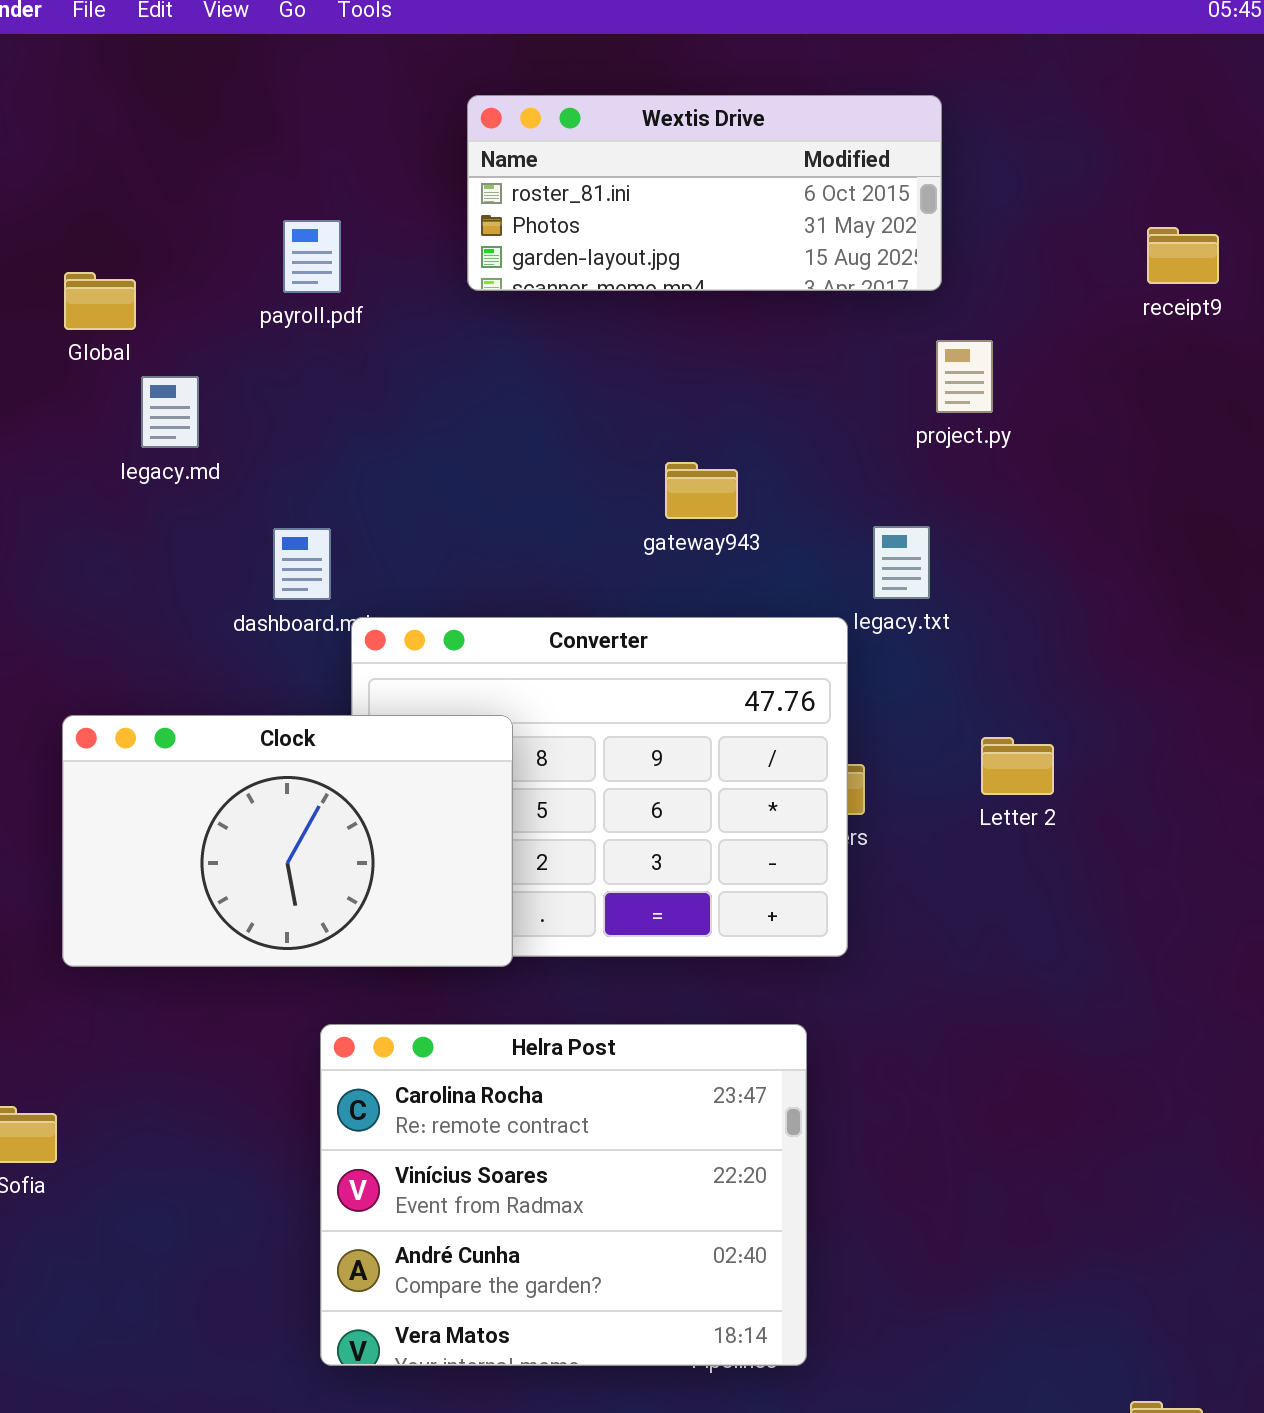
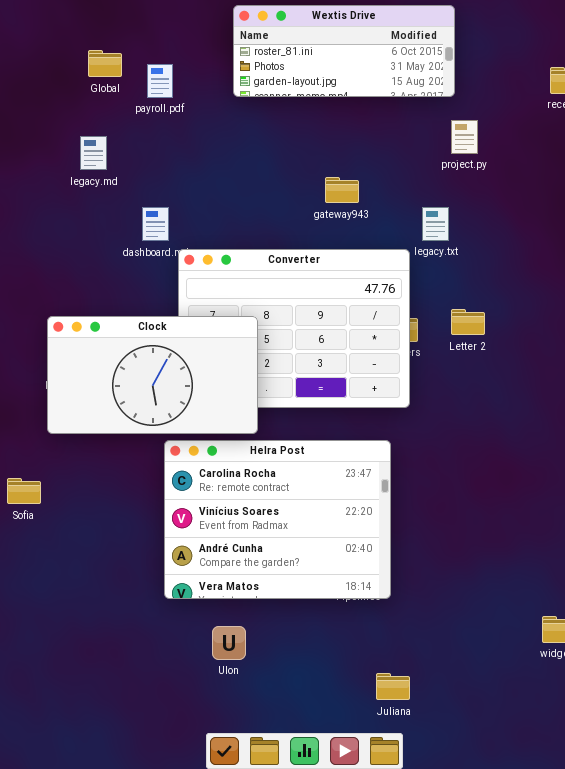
Global: [64,272,136,330] -> [88,50,122,77], moved
Clock: [62,715,513,967] -> [47,316,258,434], moved
Letter 2: [981,737,1054,795] -> [451,309,485,335], moved

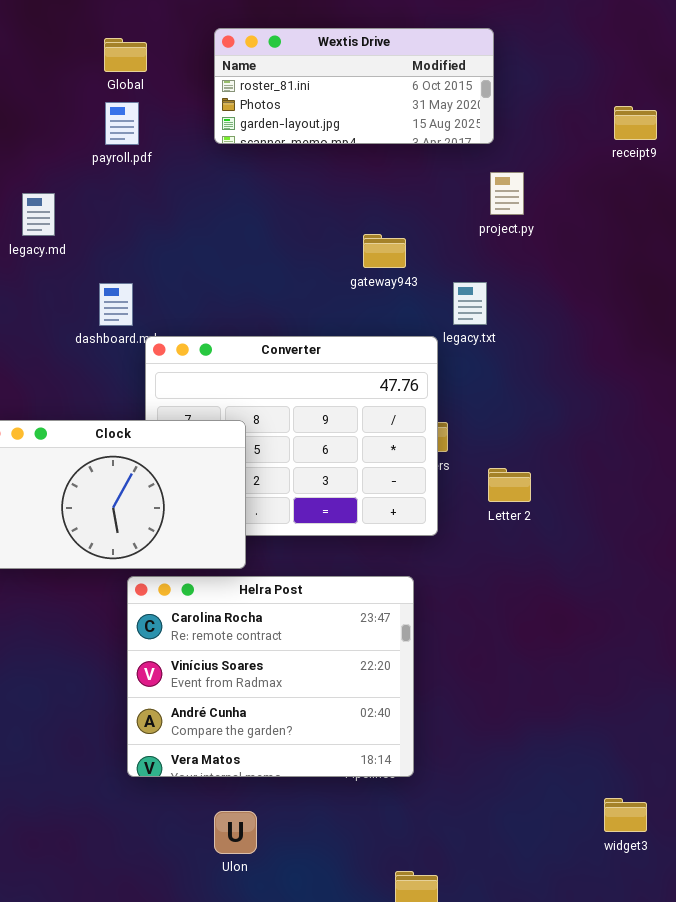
Global: [88,50,122,77] -> [104,38,147,72], moved
gateway943: [325,177,359,203] -> [363,234,406,268], moved
Letter 2: [451,309,485,335] -> [488,468,531,502], moved
Ulon: [212,626,246,660] -> [214,811,257,854], moved

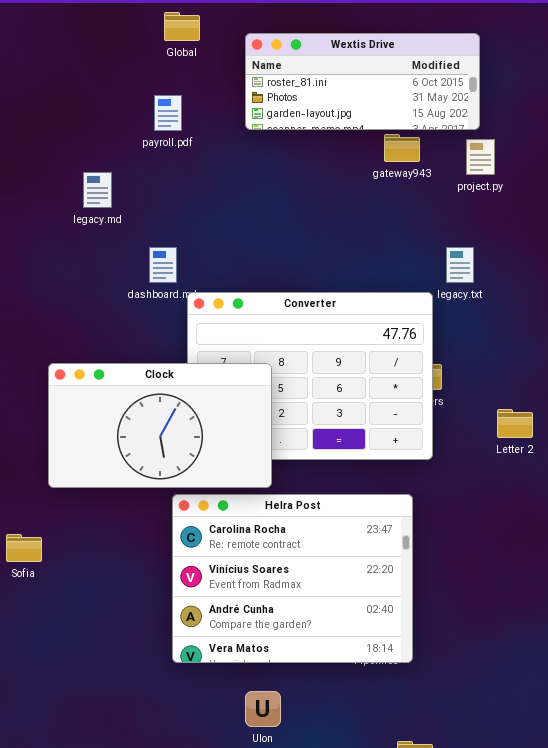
Global: [104,38,147,72] -> [164,12,200,41], moved
project.py: [490,172,524,215] -> [466,139,495,175], moved
gateway943: [363,234,406,268] -> [384,134,420,162], moved
Letter 2: [488,468,531,502] -> [497,409,533,438], moved

